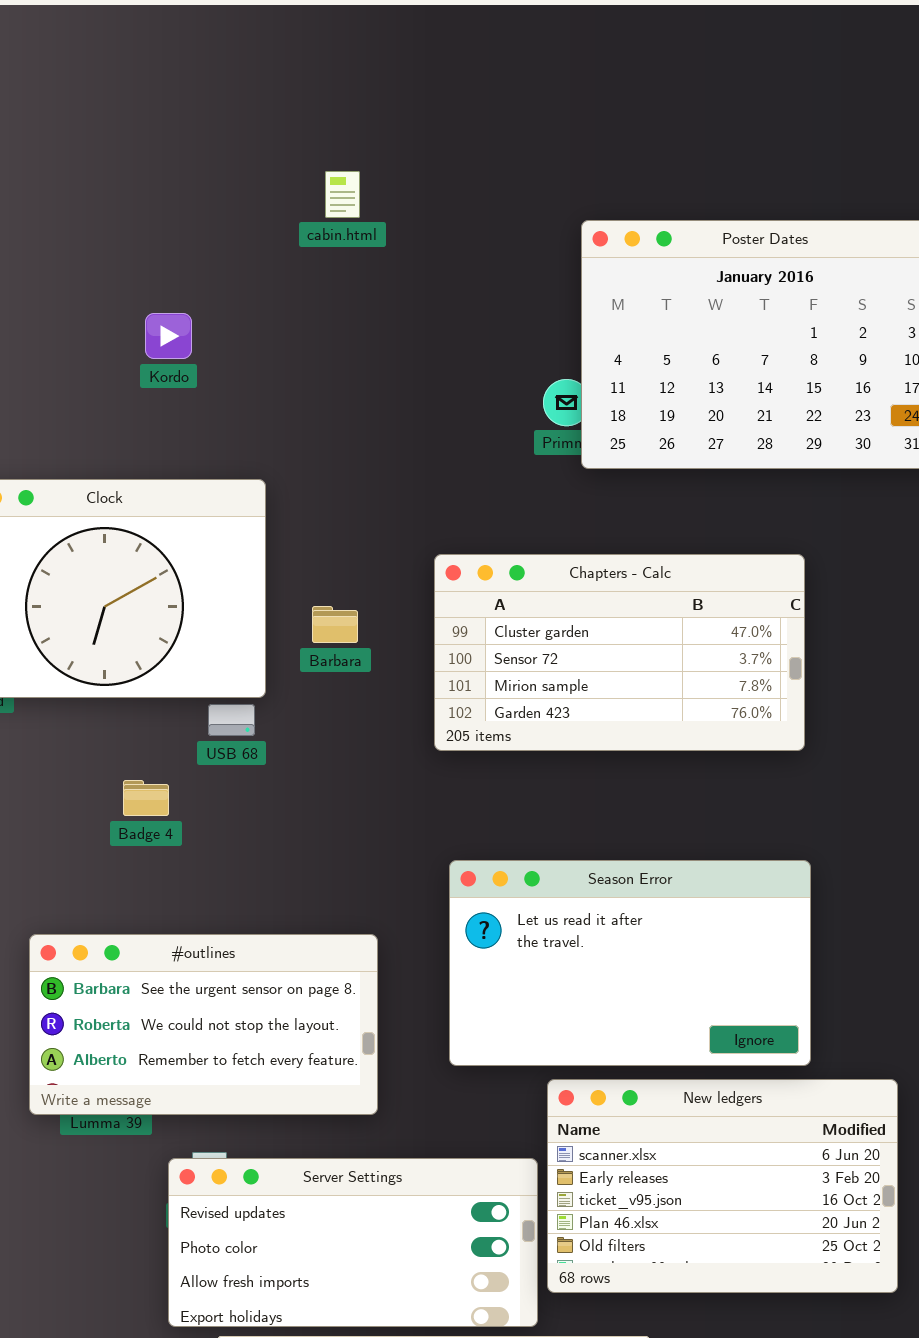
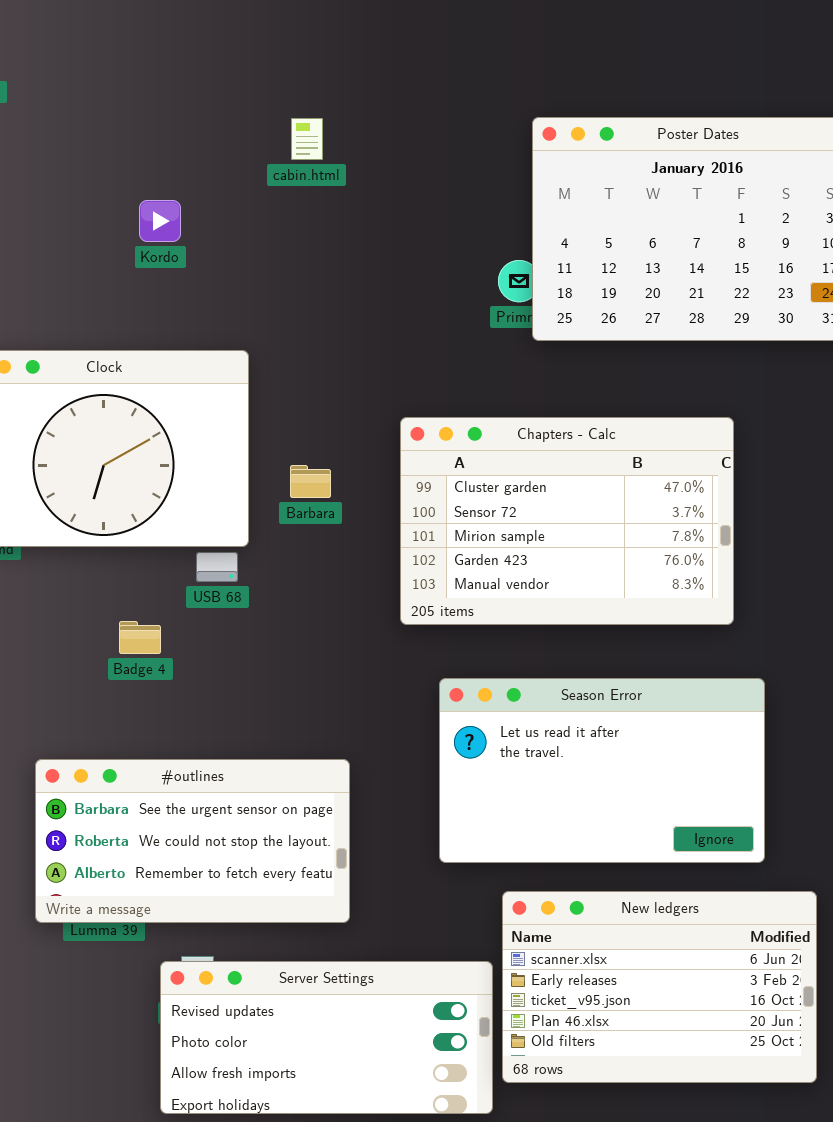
cabin.html: [325,171,360,218] -> [291,118,323,160], moved
Chapters - Calc: [434,554,805,751] -> [400,417,734,625], resized
Season Error: [449,860,811,1066] -> [439,678,765,863], moved

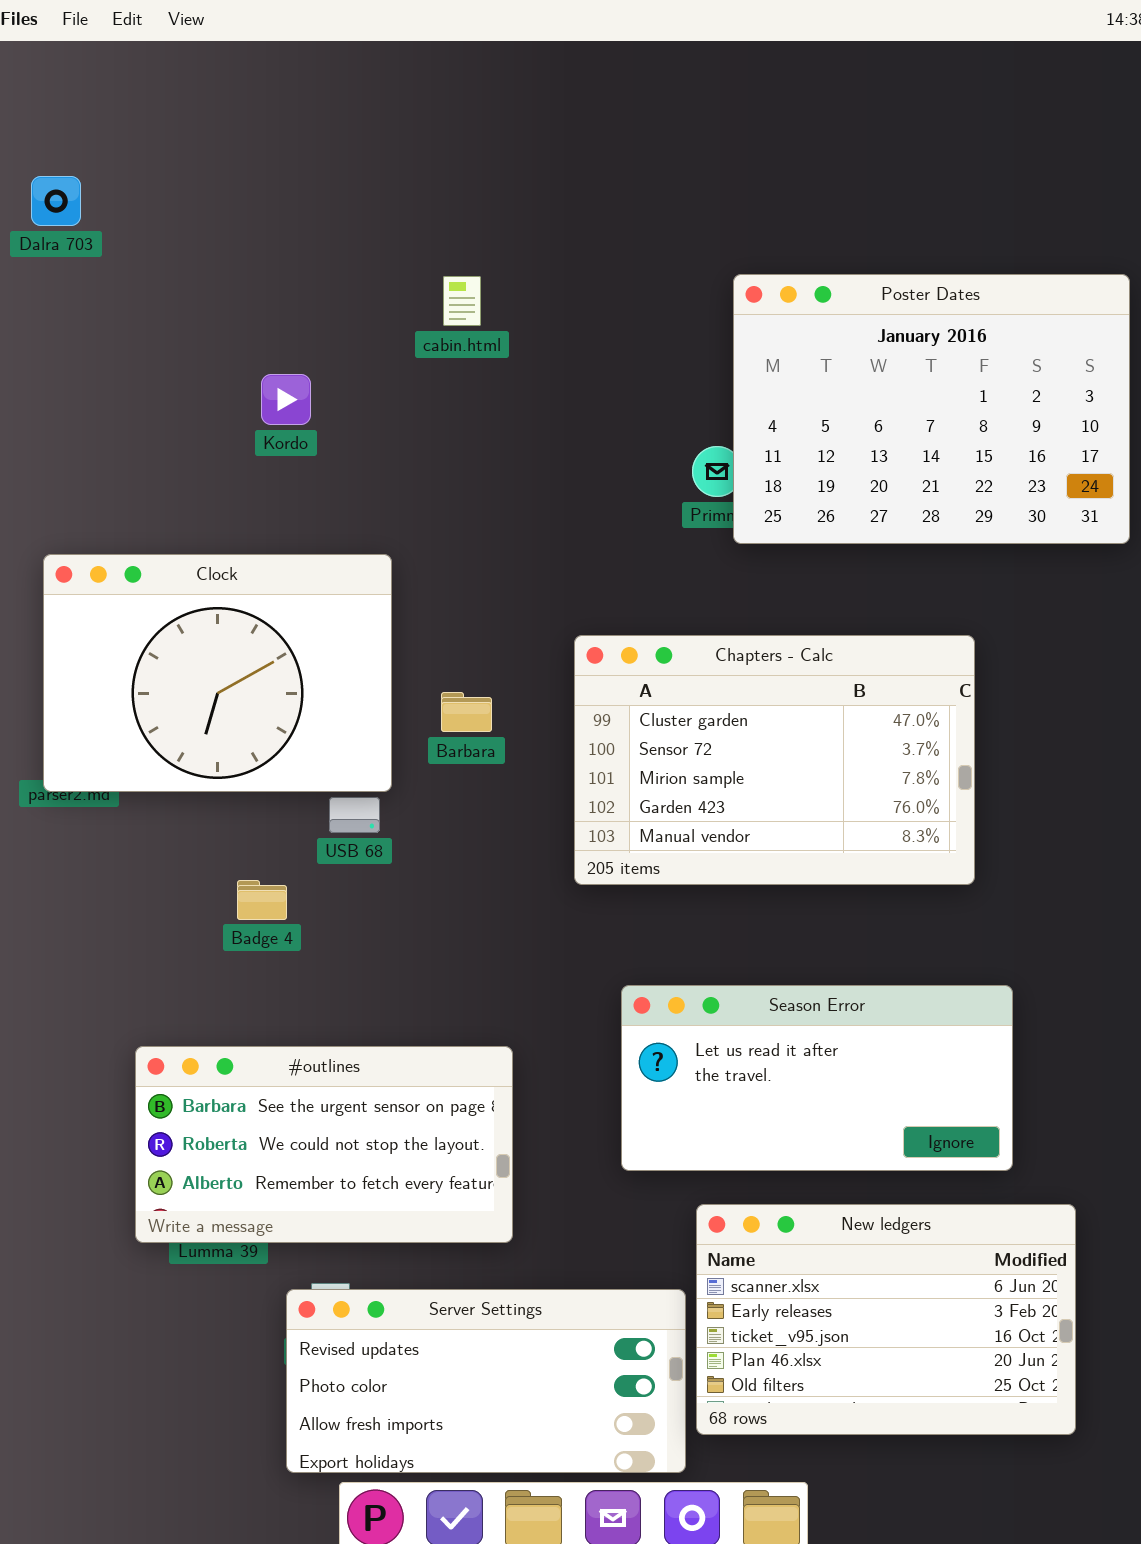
Season Error: [439,678,765,863] -> [621,985,1013,1171], resized

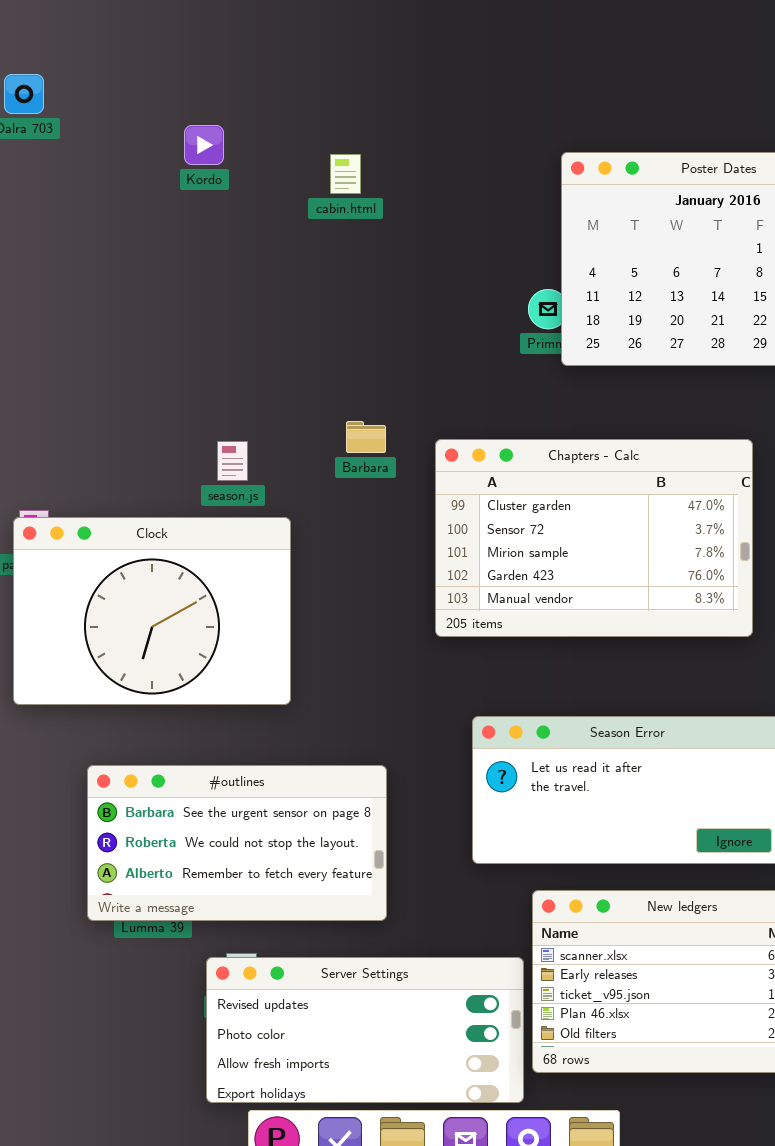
Kordo: [261,374,311,425] -> [184,125,224,165], moved
Clock: [43,554,392,792] -> [13,517,291,705], moved
Barbara: [441,692,492,732] -> [346,421,386,453], moved

